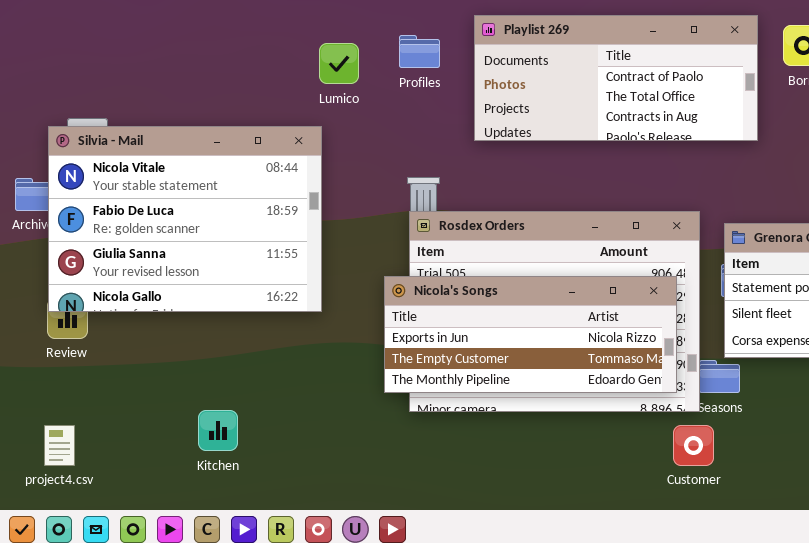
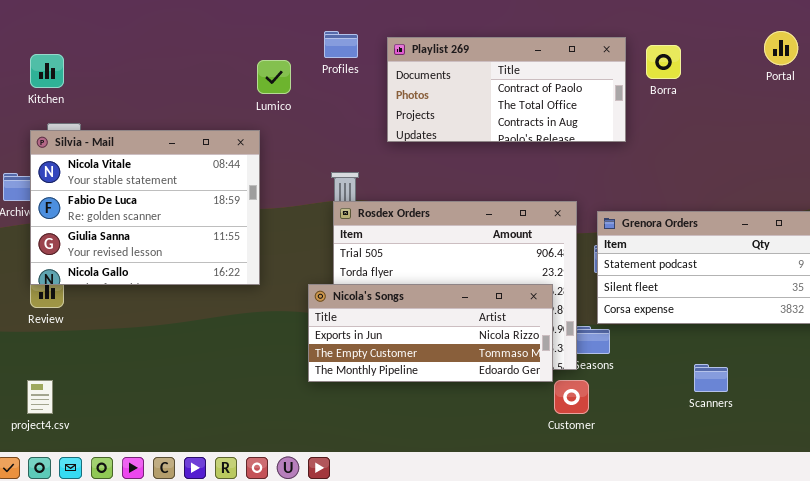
Profiles: [399,35,440,68] -> [324,31,358,58], moved
Nicola's Songs: [384,276,677,393] -> [308,284,553,382], moved
Kitchen: [198,410,238,451] -> [30,54,64,88], moved

